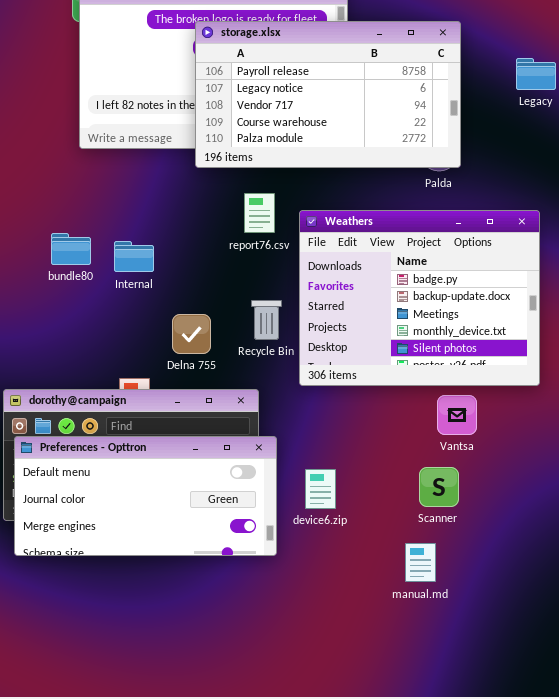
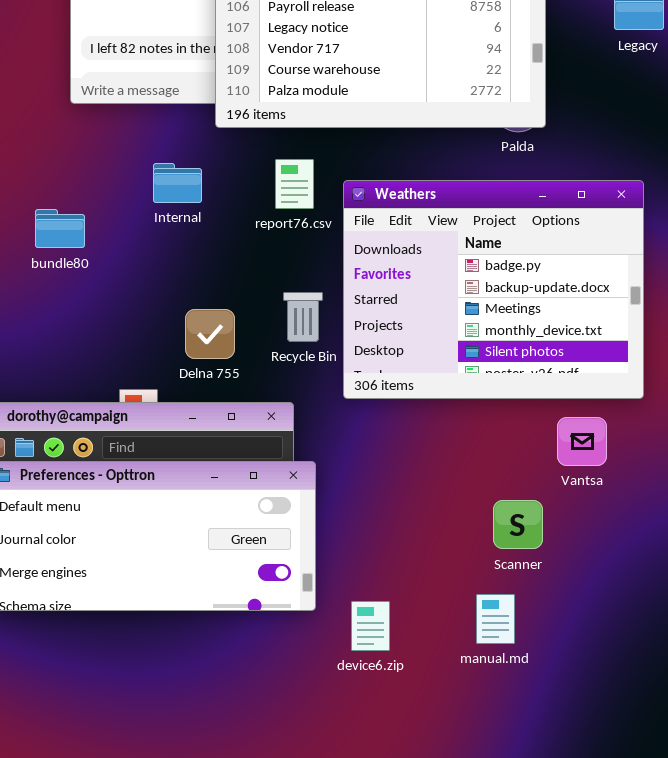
Internal: [114,241,154,272] -> [153,163,202,203], moved
Vantsa: [437,395,477,435] -> [557,417,607,466], moved
device6.zip: [305,469,336,509] -> [351,601,390,651], moved

